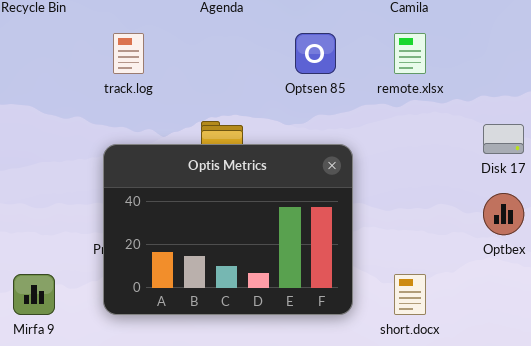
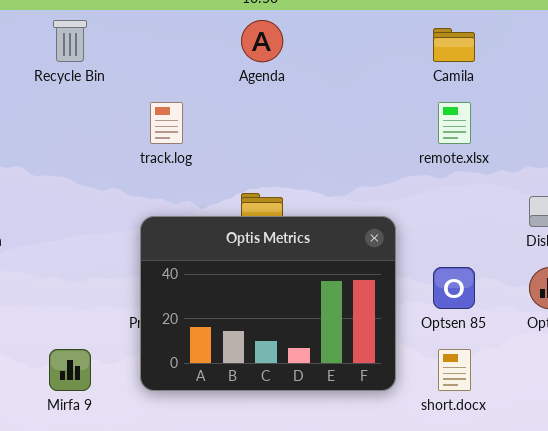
Optsen 85: [295,33,336,74] -> [433,267,475,309], moved

